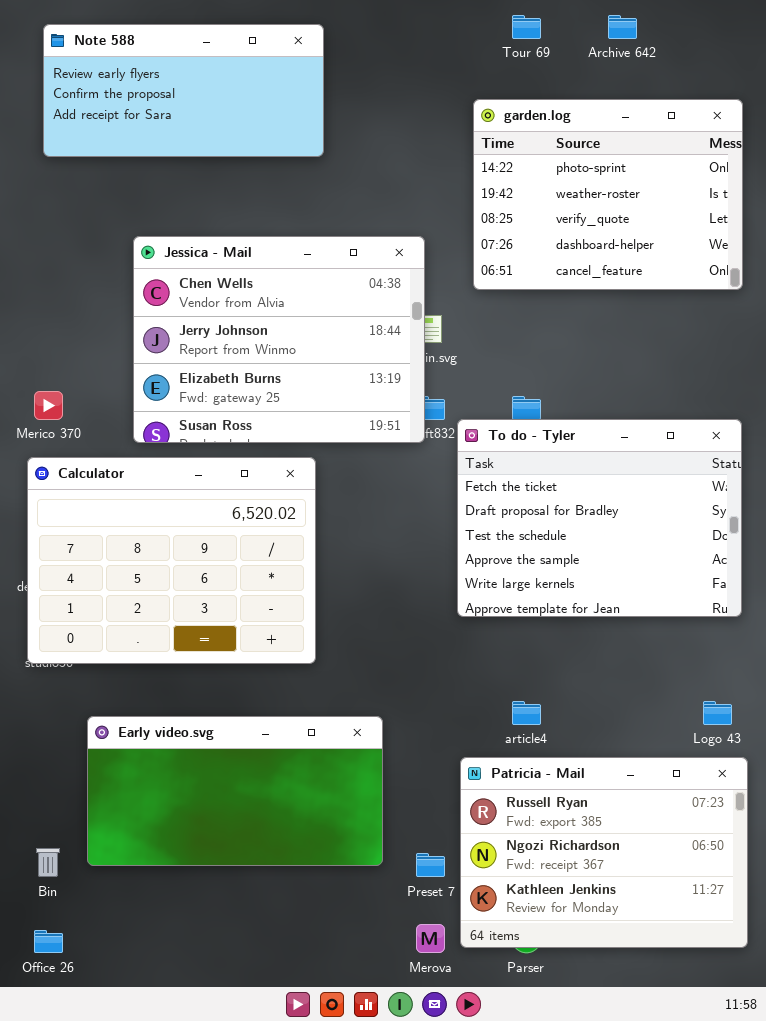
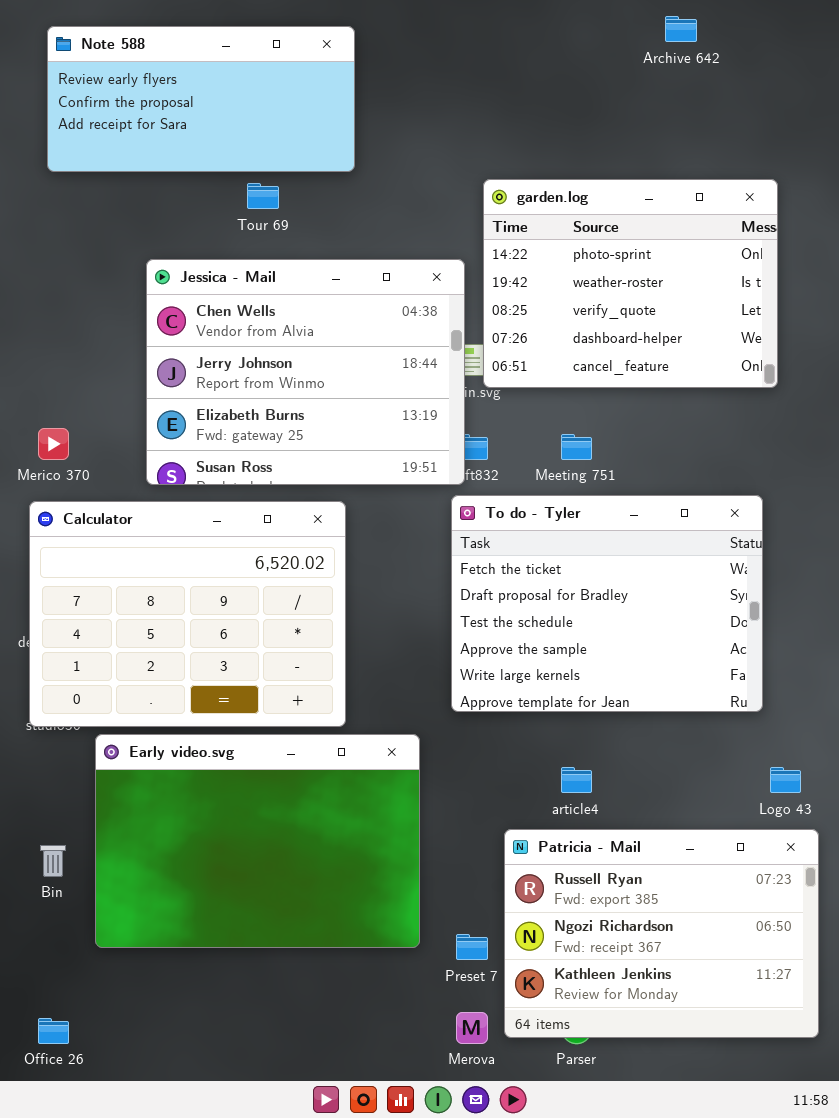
Tour 69: [512,15,541,39] -> [247,183,279,209], moved
garden.log: [473,99,743,290] -> [483,179,778,388], moved
To do - Tyler: [457,419,742,617] -> [451,495,763,712], moved
Early video.svg: [87,716,383,866] -> [95,734,420,948], resized
Bin: [36,848,60,877] -> [40,845,66,877], moved

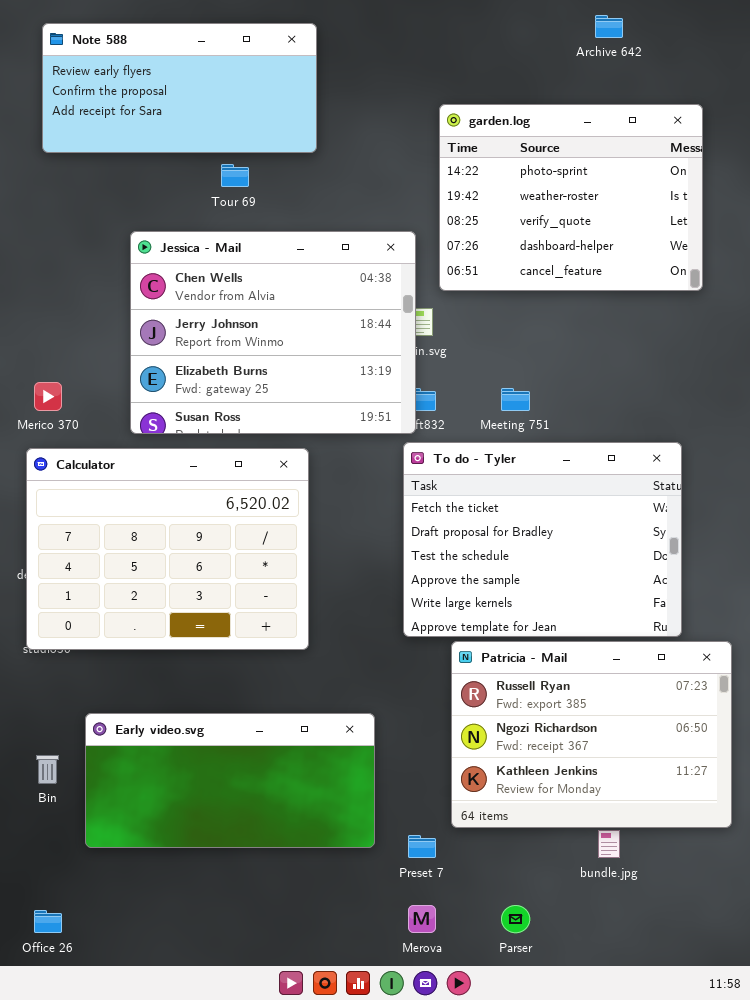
garden.log: [483,179,778,388] -> [439,104,703,291], moved
Early video.svg: [95,734,420,948] -> [85,713,375,848], resized
Patricia - Mail: [504,829,819,1038] -> [451,641,732,828], moved

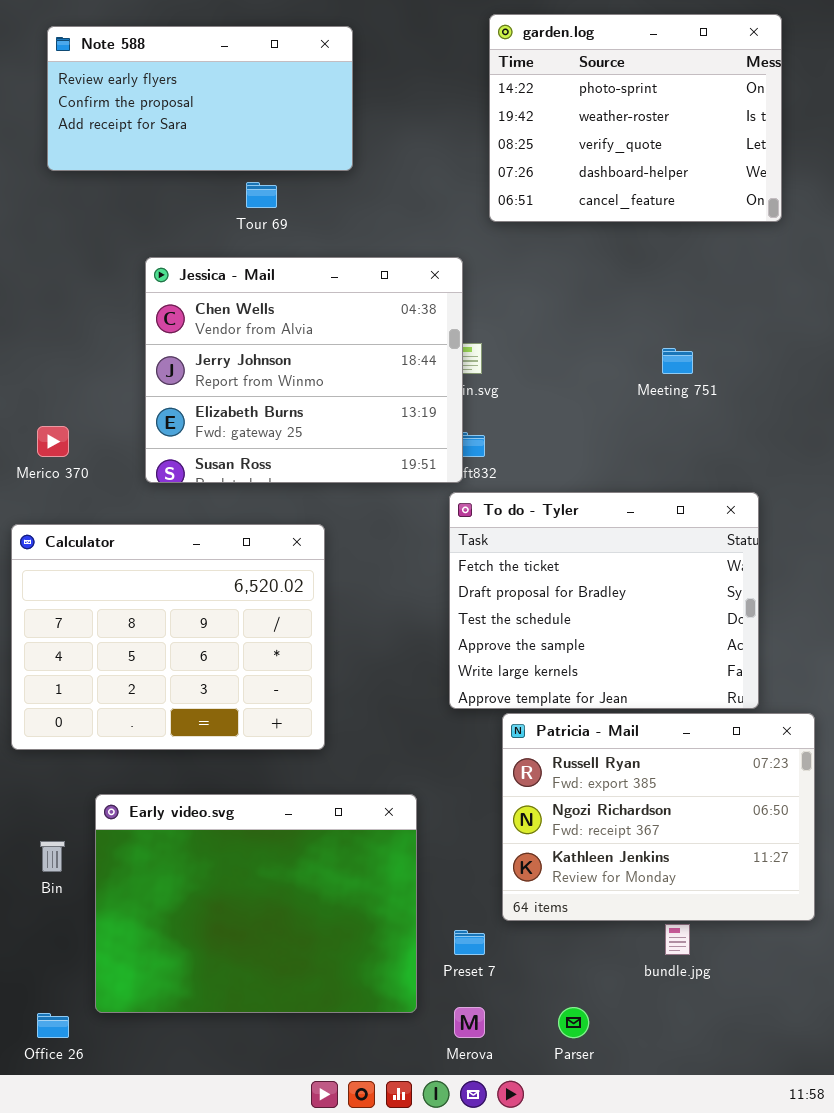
garden.log: [439,104,703,291] -> [489,14,782,222], moved
Meeting 751: [501,388,530,411] -> [662,348,693,374], moved
Calculator: [26,448,309,650] -> [11,524,325,750], moved
Early video.svg: [85,713,375,848] -> [95,794,417,1013], resized

